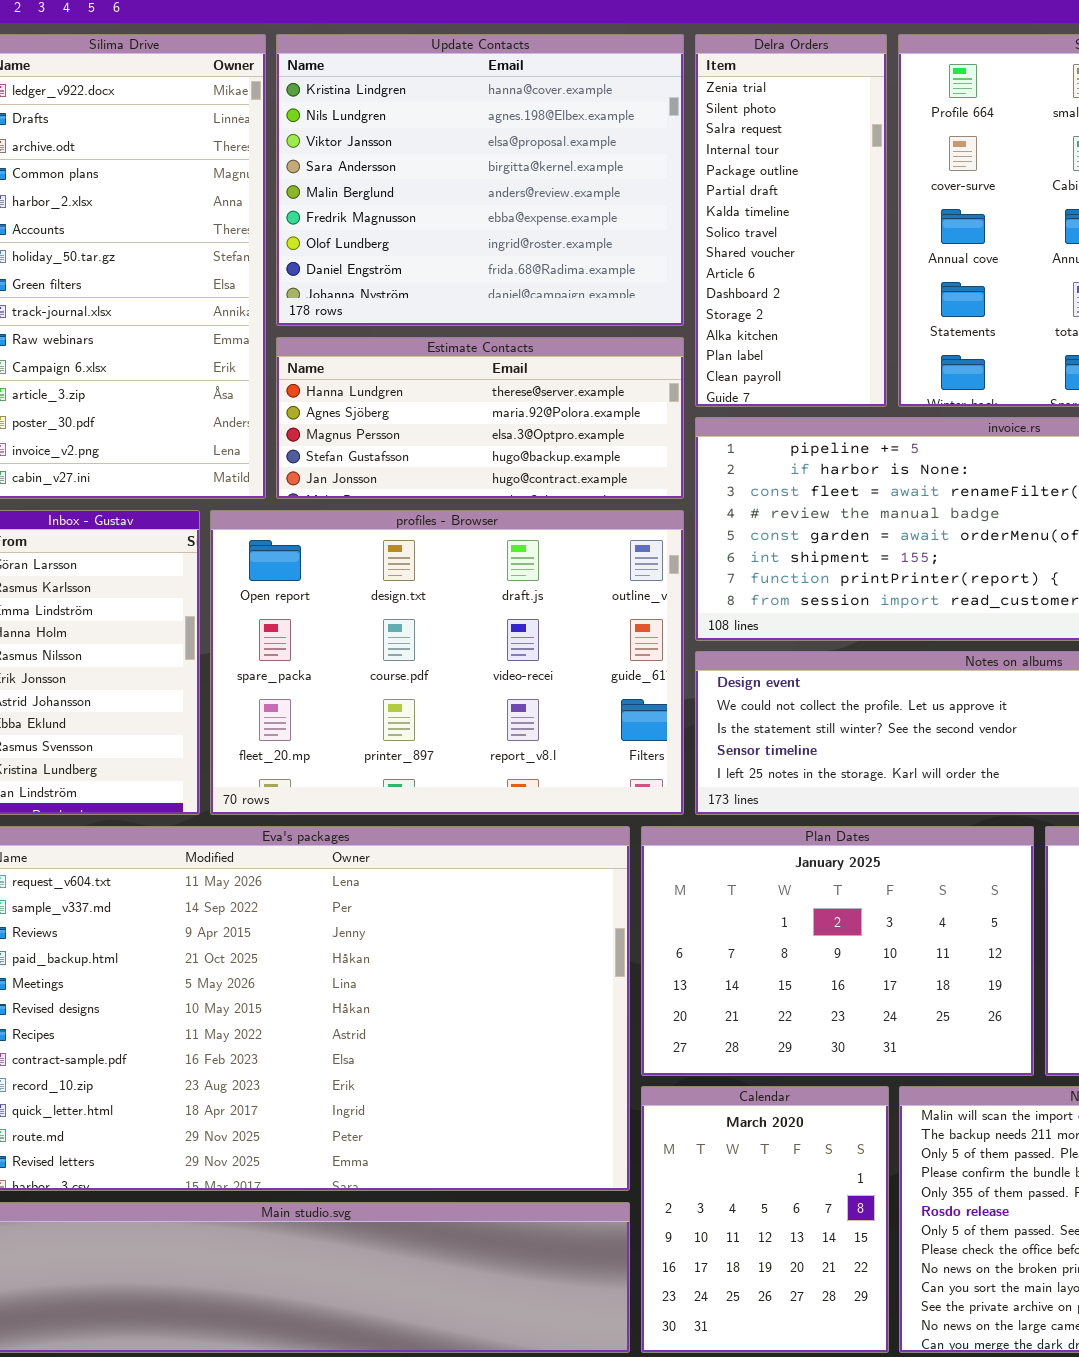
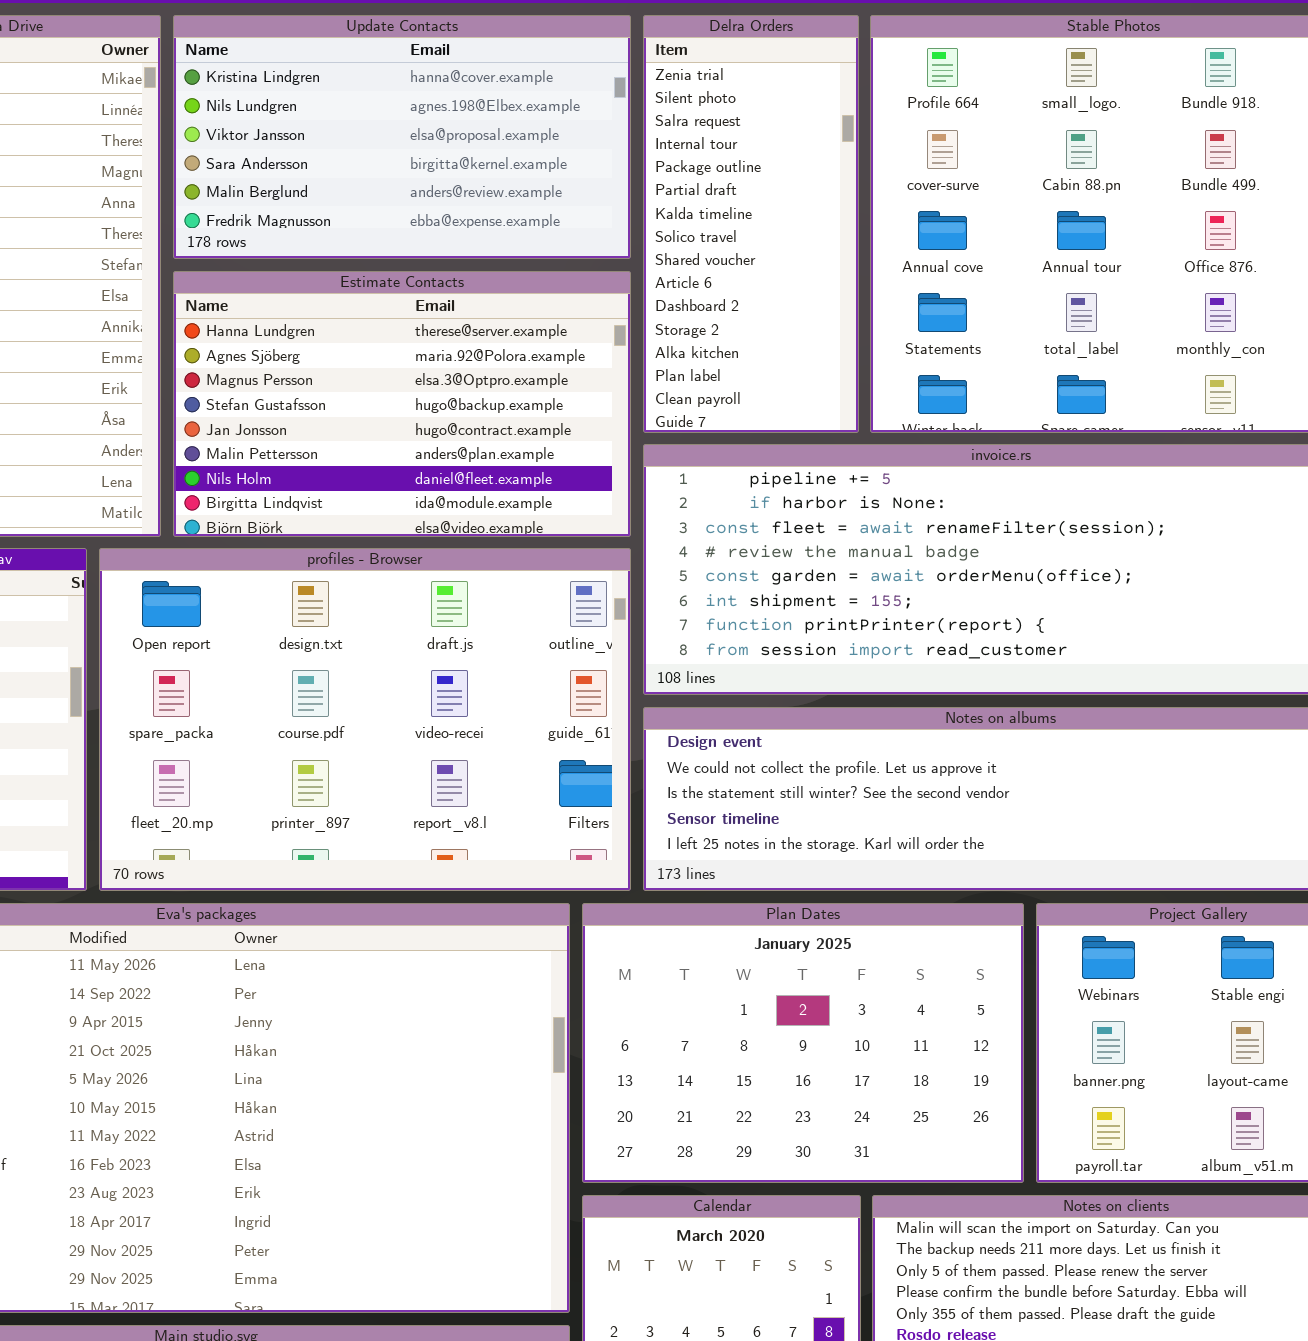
Update Contacts: [276,34,684,326] -> [173,15,631,259], resized
Estimate Contacts: [276,337,684,499] -> [173,271,631,537], resized

